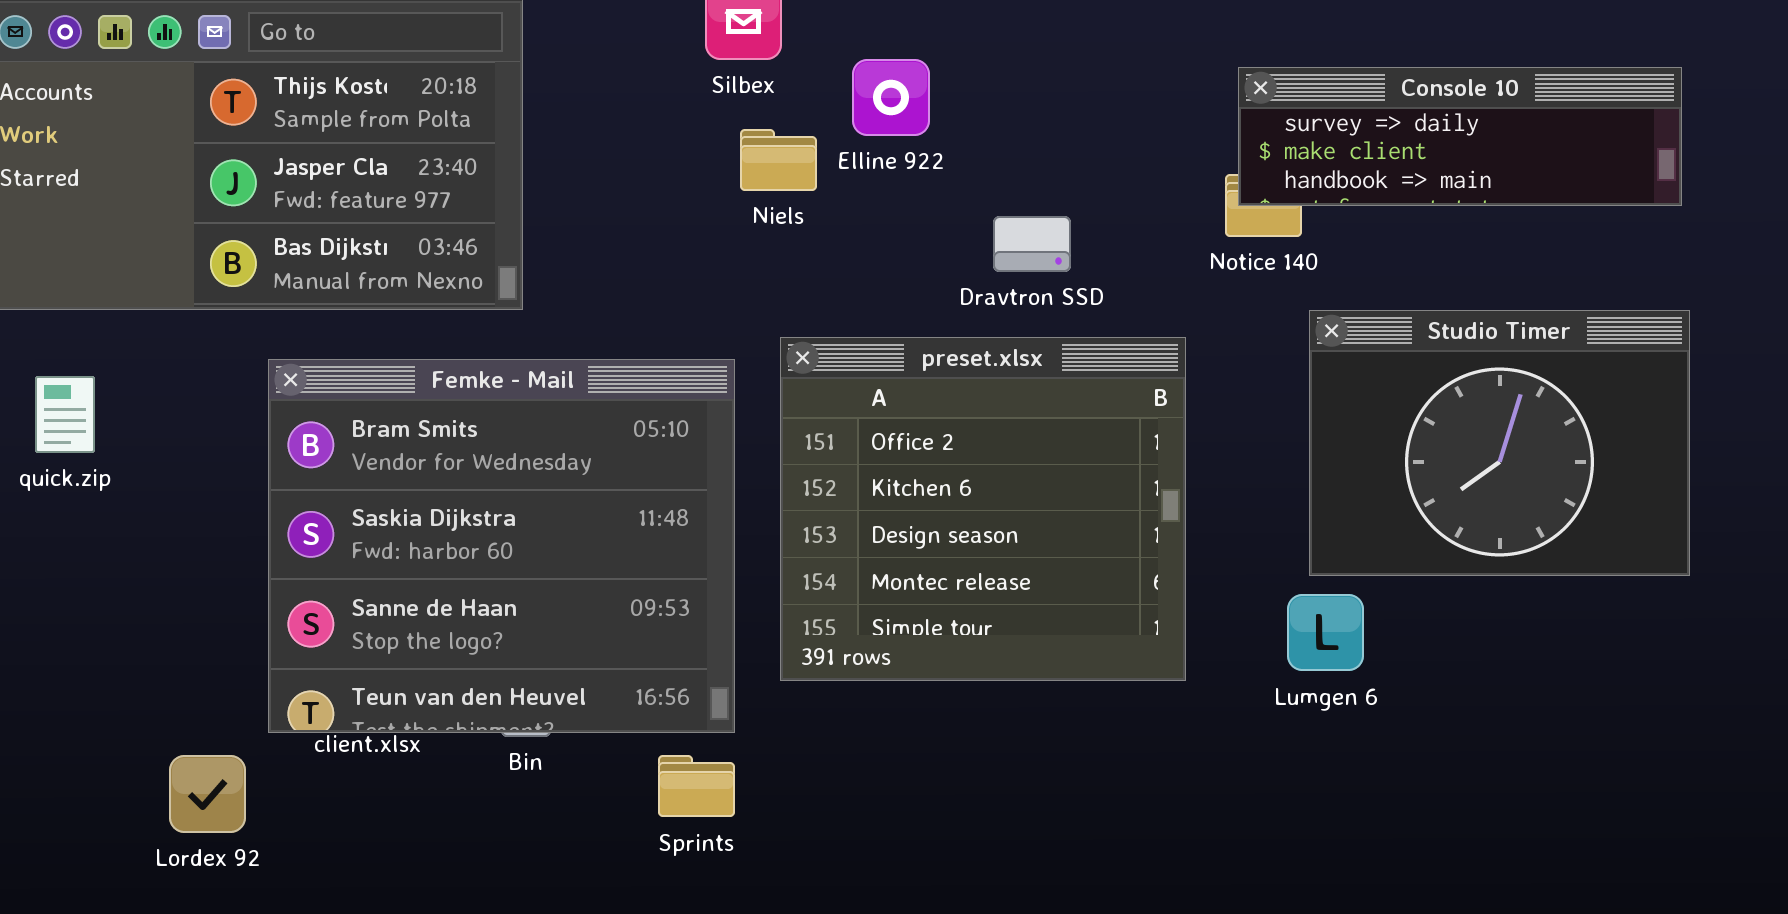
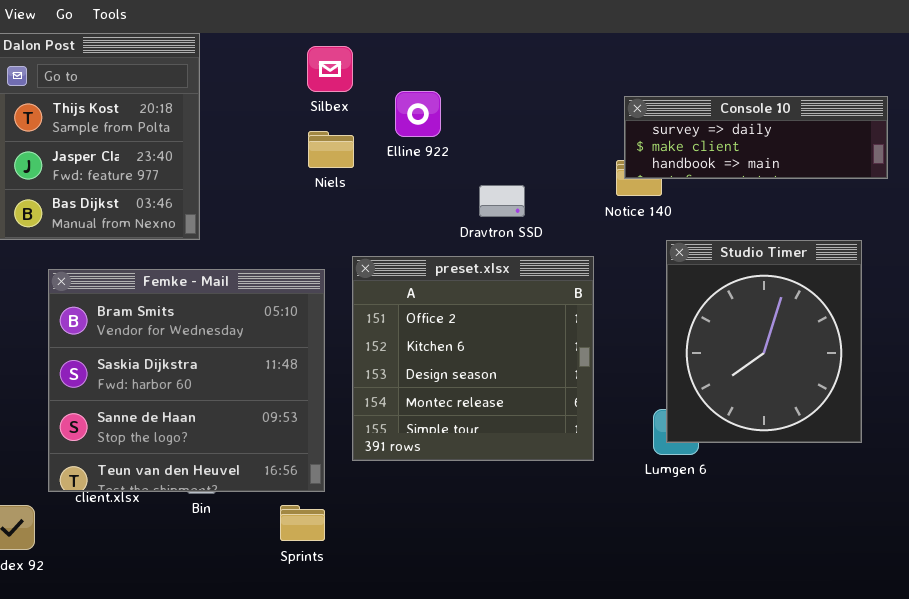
Niels: [740,129,817,191] -> [308,131,354,168], moved
Studio Timer: [1309,310,1690,576] -> [666,240,862,443], resized

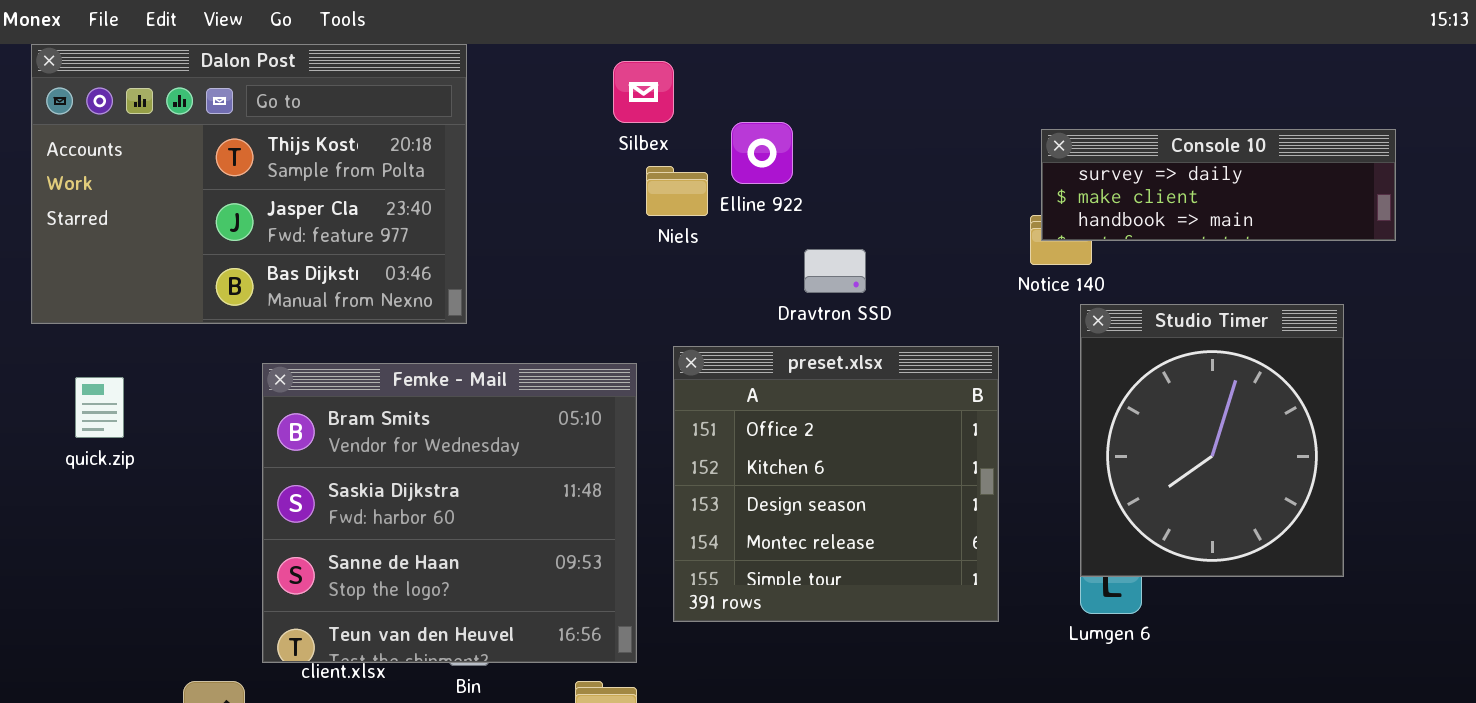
Niels: [308,131,354,168] -> [646,166,708,216], moved
Dravtron SSD: [479,185,525,217] -> [804,249,866,293], moved
Studio Timer: [666,240,862,443] -> [1080,304,1344,577], moved

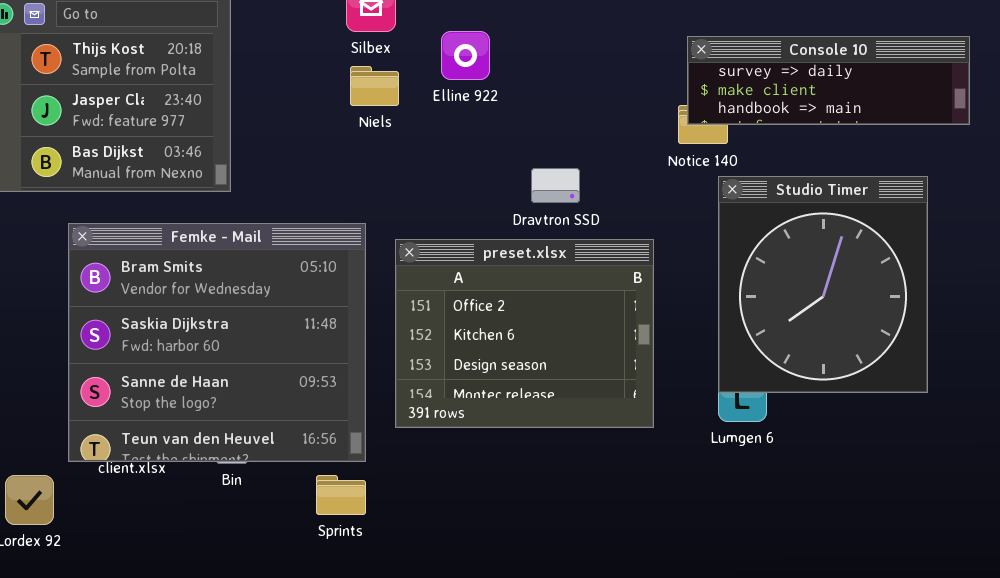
Niels: [646,166,708,216] -> [350,66,399,106], moved
Dravtron SSD: [804,249,866,293] -> [531,168,580,203], moved
preset.xlsx: [673,346,999,622] -> [395,239,654,428], resized

